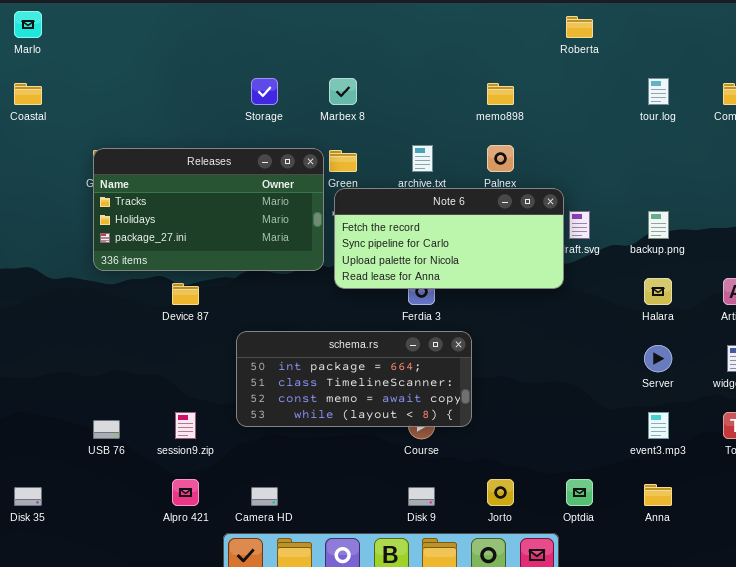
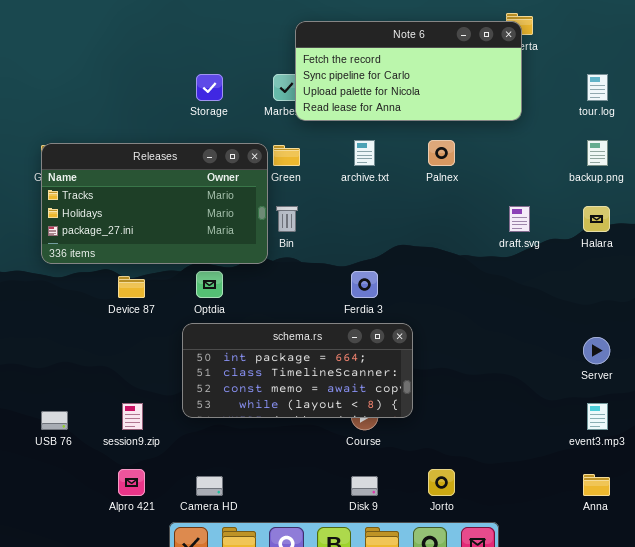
Note 6: [334,188,564,289] -> [295,21,522,121], moved
backup.png: [648,211,669,239] -> [587,140,608,166], moved
Halara: [644,278,672,305] -> [583,206,610,232], moved
Optdia: [566,479,593,506] -> [196,271,223,298], moved

